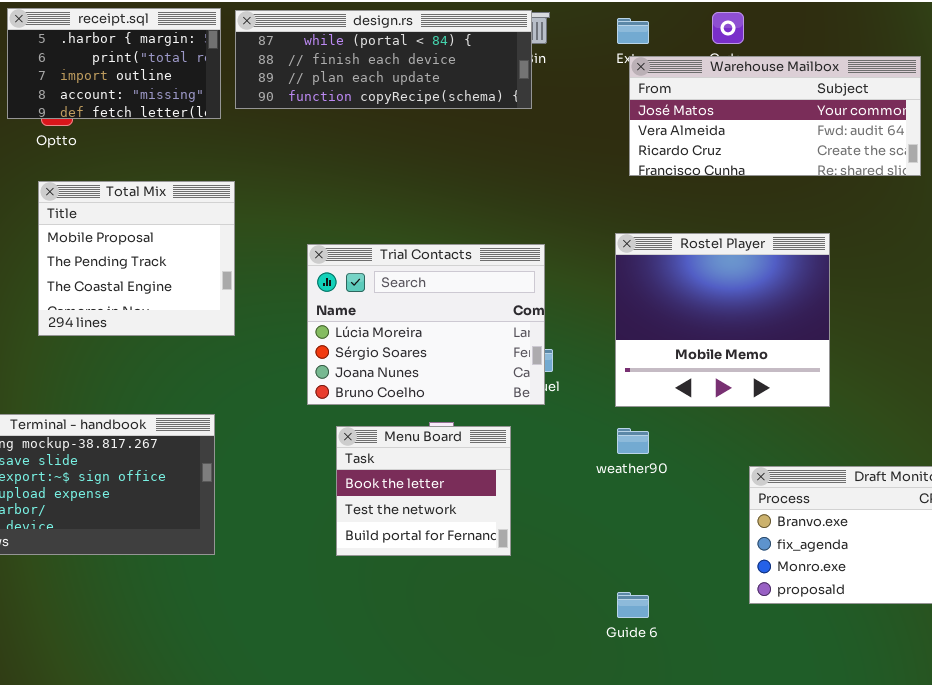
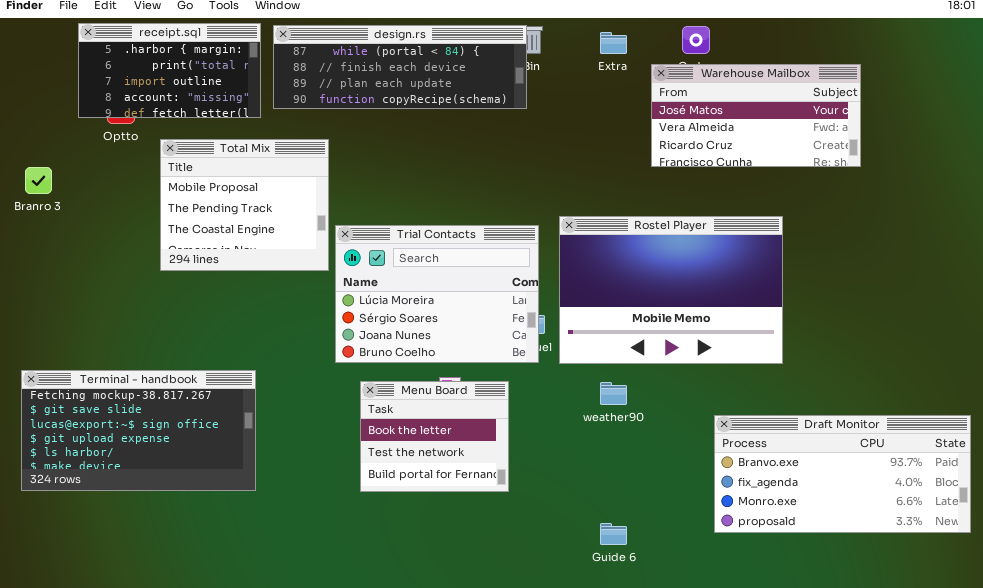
Warehouse Mailbox: [629,56,921,176] -> [651,64,861,167], resized
Total Mix: [38,181,235,336] -> [160,139,329,271], moved
Rostel Player: [615,233,830,407] -> [559,216,783,364], resized

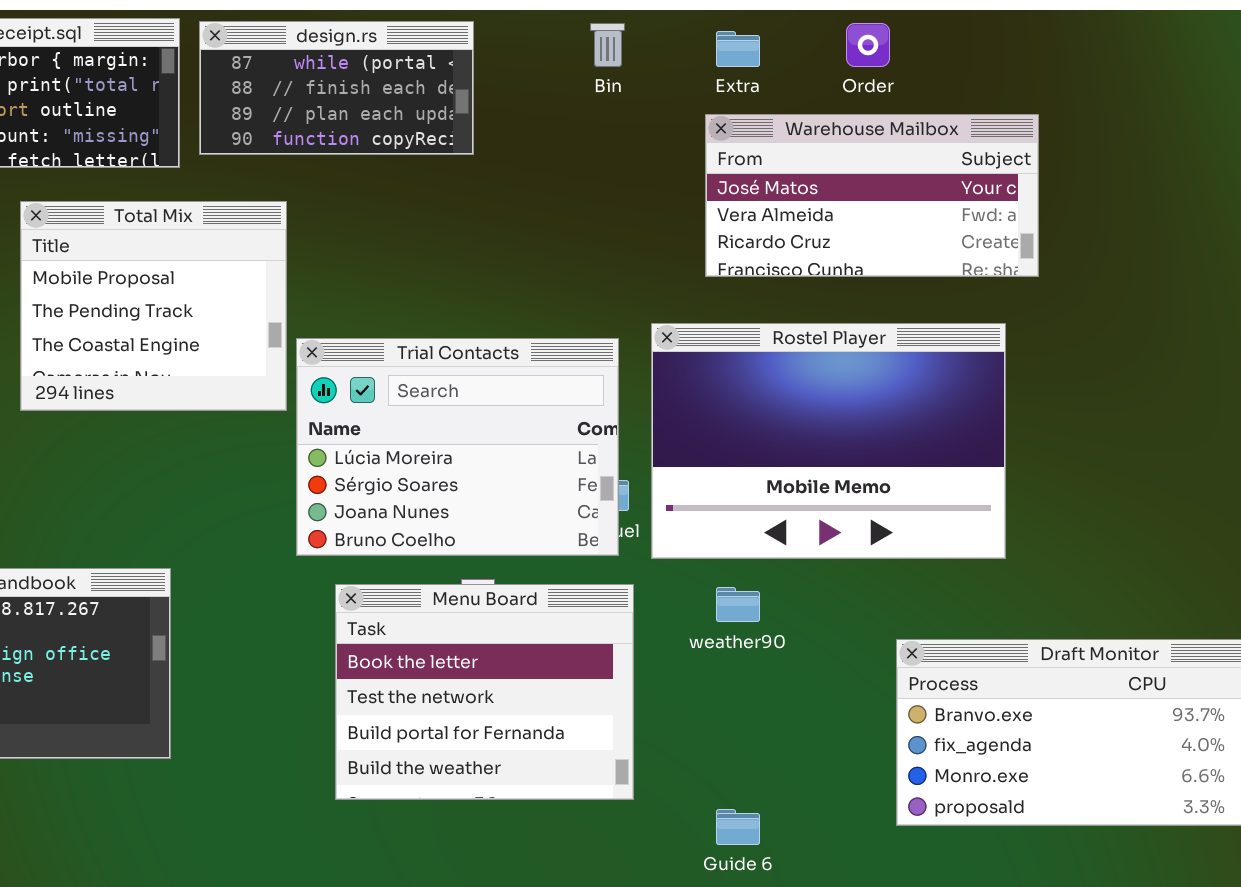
design.rs: [273,25,527,109] -> [199,21,474,155], resized
Warehouse Mailbox: [651,64,861,167] -> [705,114,1039,277], moved
Menu Board: [360,381,509,492] -> [335,584,634,800], resized

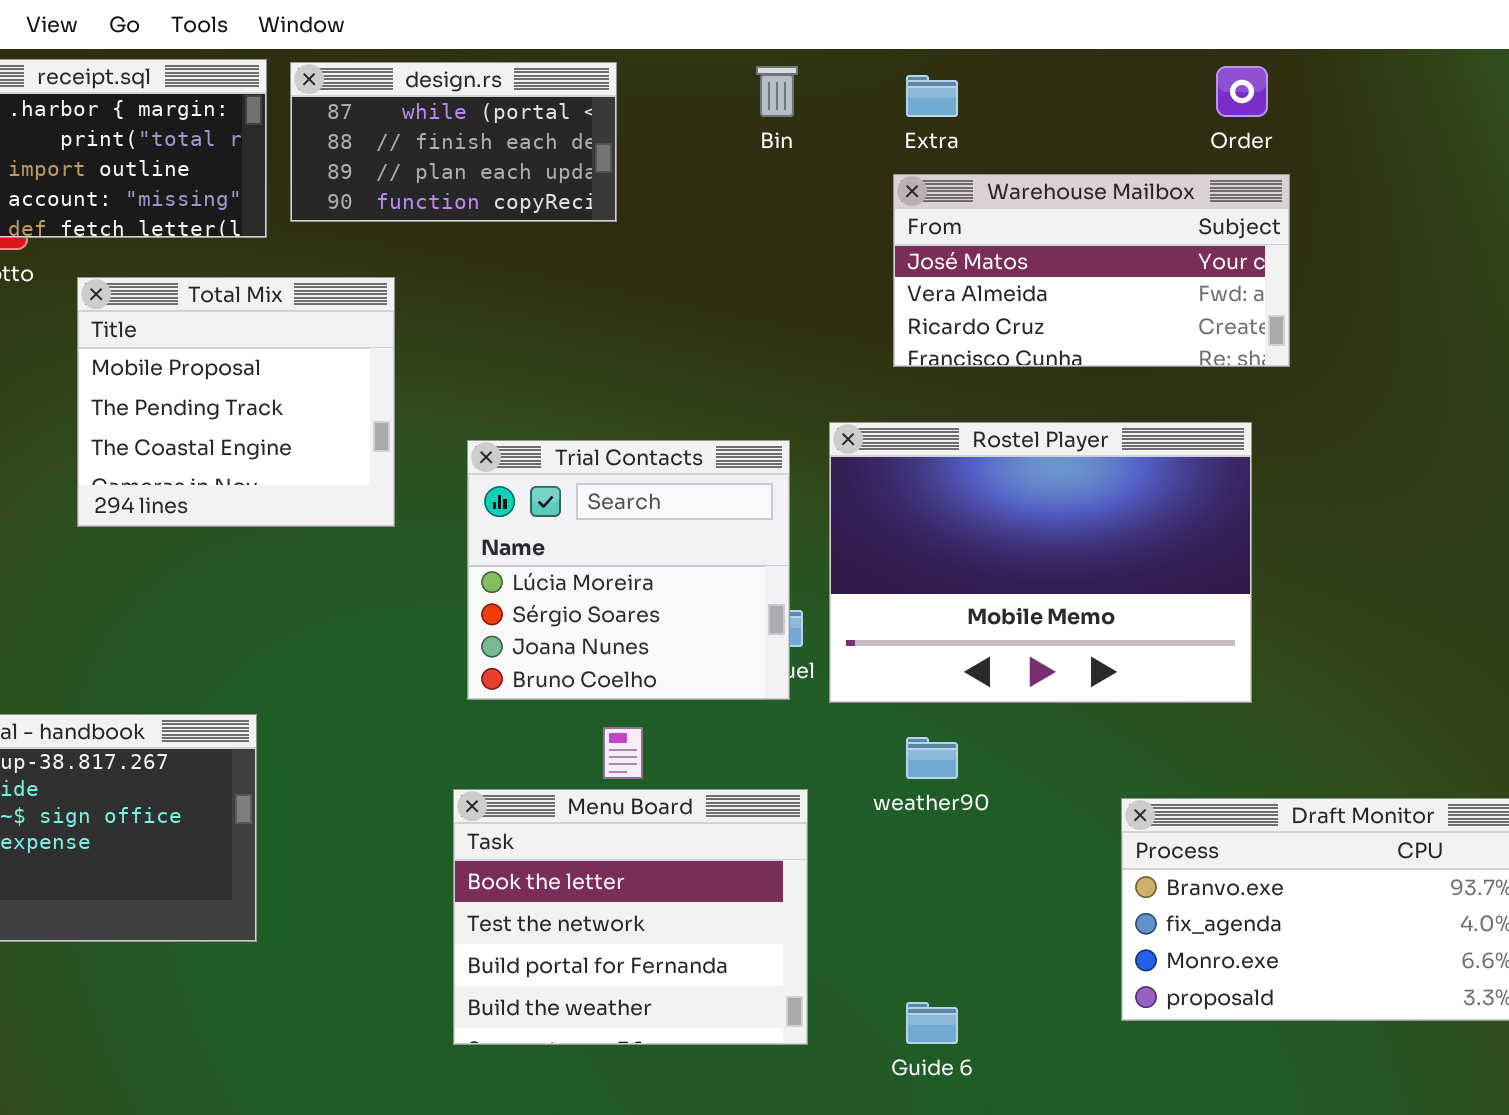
Order: [846,23,890,67] -> [1216,66,1268,117], moved
Trial Contacts: [296,338,619,556] -> [467,440,790,700], resized
Menu Board: [335,584,634,800] -> [453,789,808,1045], moved

